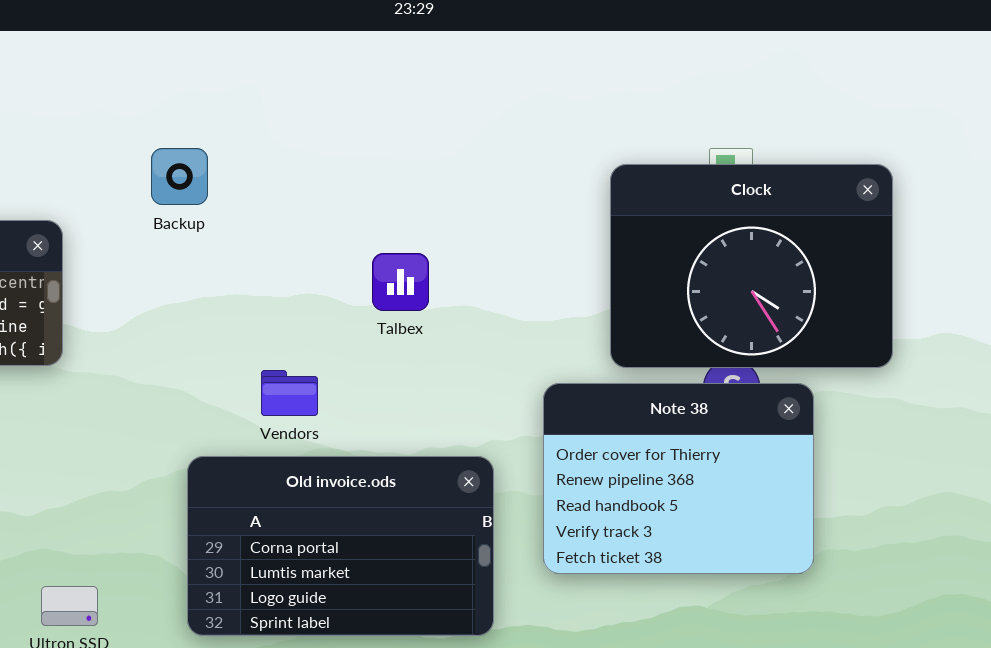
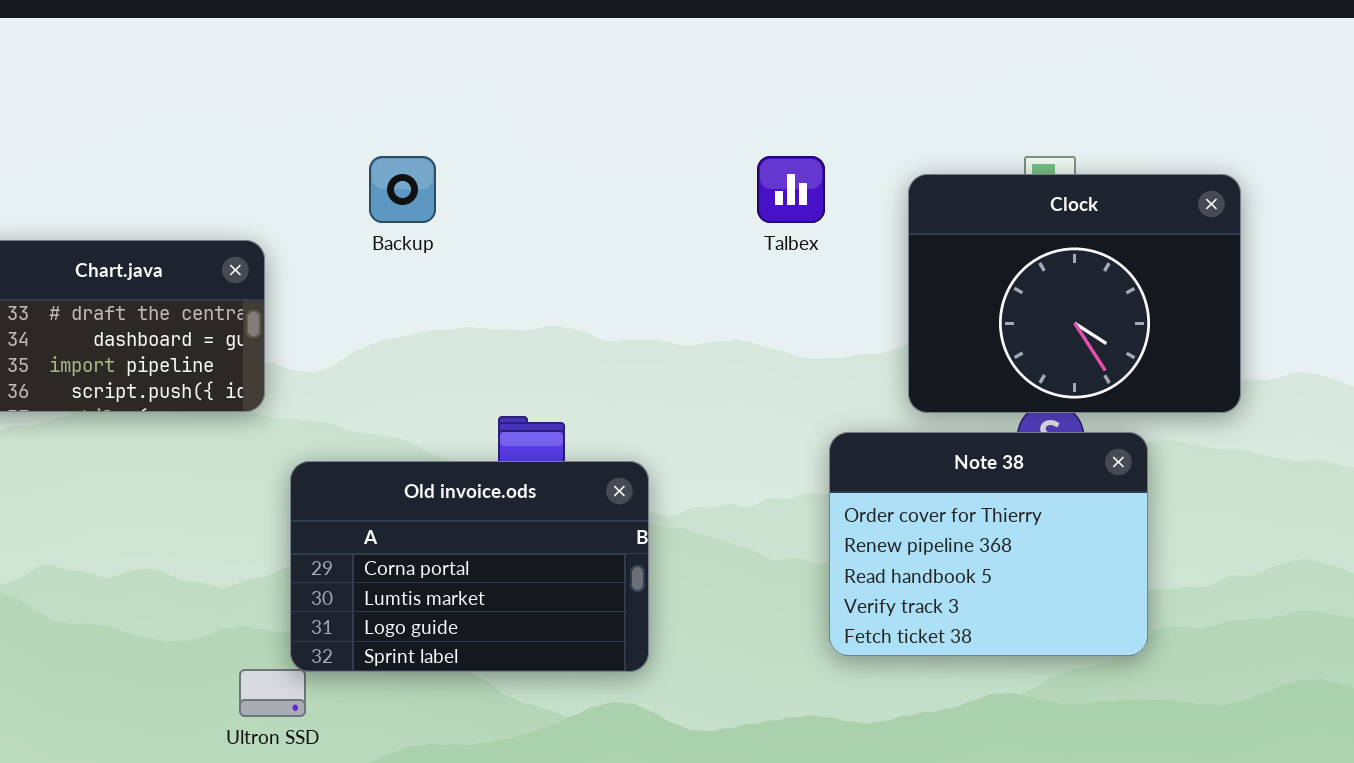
Talbex: [372,253,429,311] -> [757,156,825,223], moved
Old invoice.ods: [187,456,494,636] -> [290,461,649,672], moved

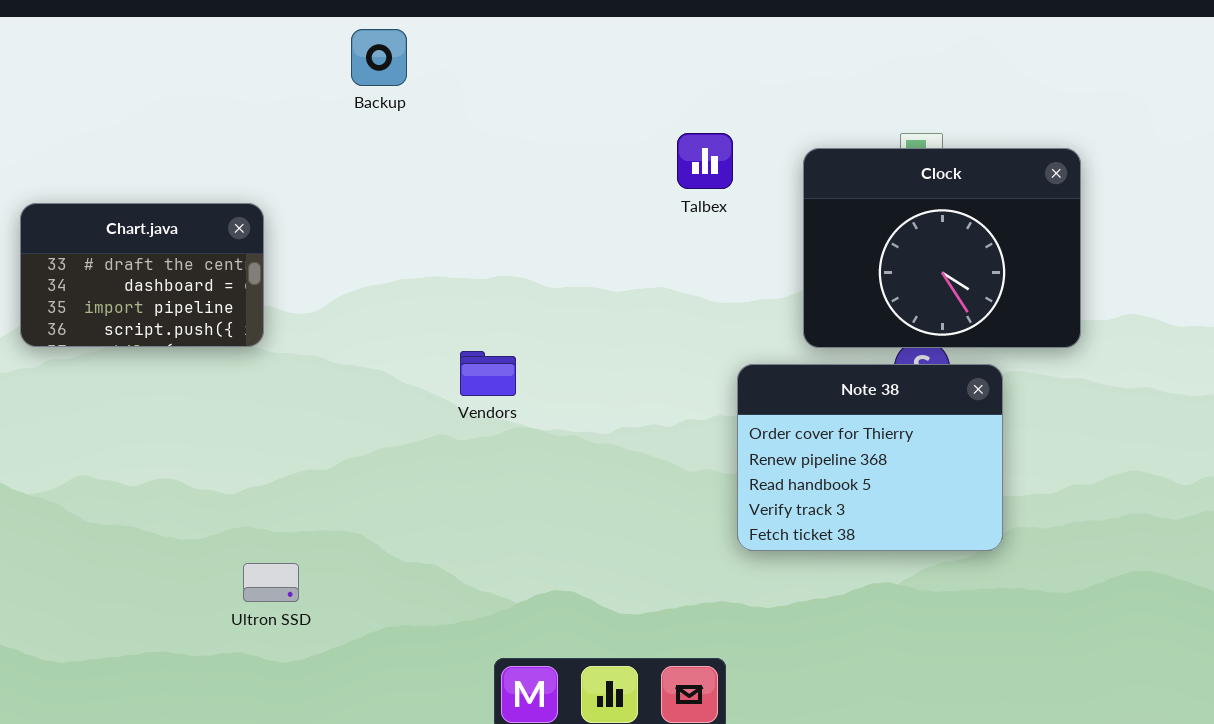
Backup: [369,156,436,223] -> [351,29,407,86], moved
Old invoice.ods: [290,461,649,672] -> none, closed

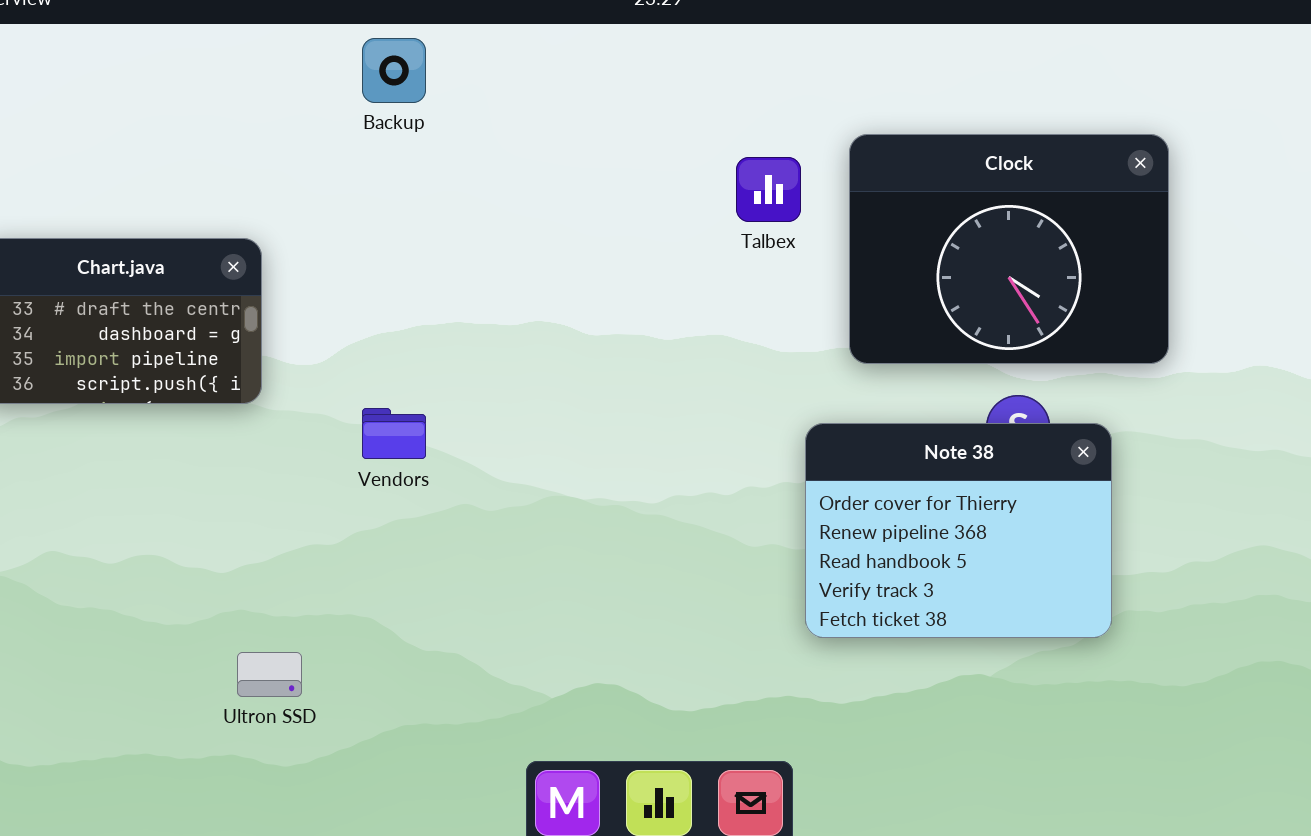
Clock: [803,148,1081,348] -> [849,134,1169,364], moved
Vendors: [460,351,516,396] -> [362,408,426,459], moved

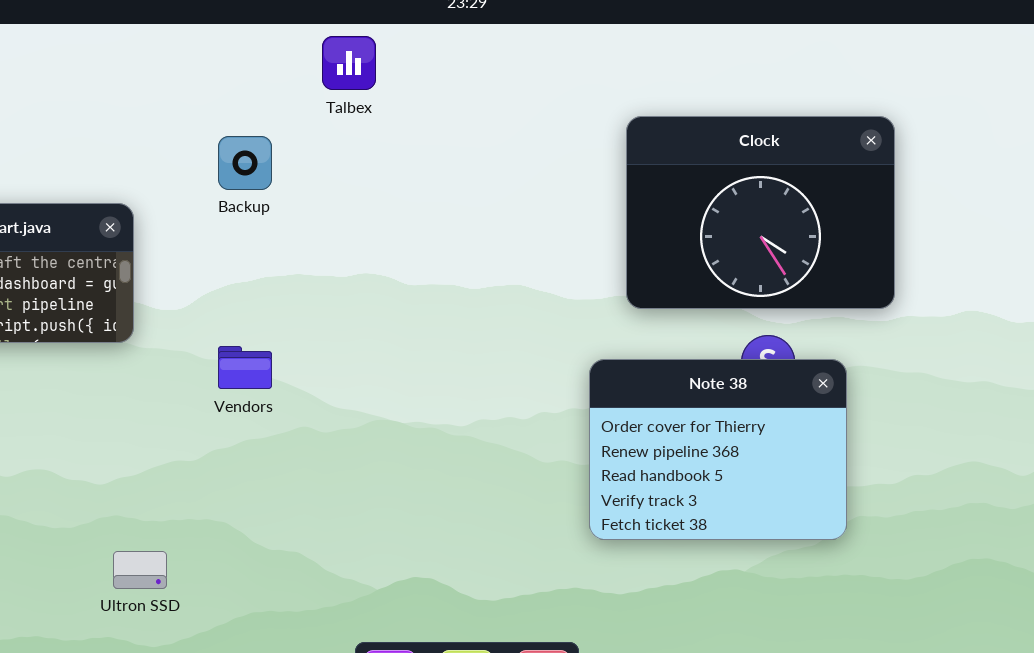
Backup: [362,38,426,103] -> [218,136,272,190], moved
Talbex: [736,157,801,222] -> [322,36,376,90], moved

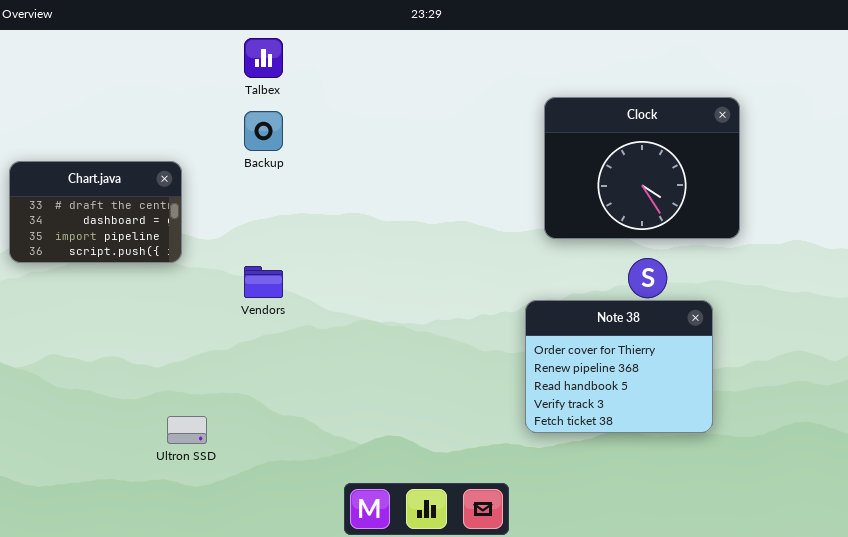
Talbex: [322,36,376,90] -> [244,38,283,78], moved
Note 38: [589,359,847,540] -> [525,300,713,433], moved

